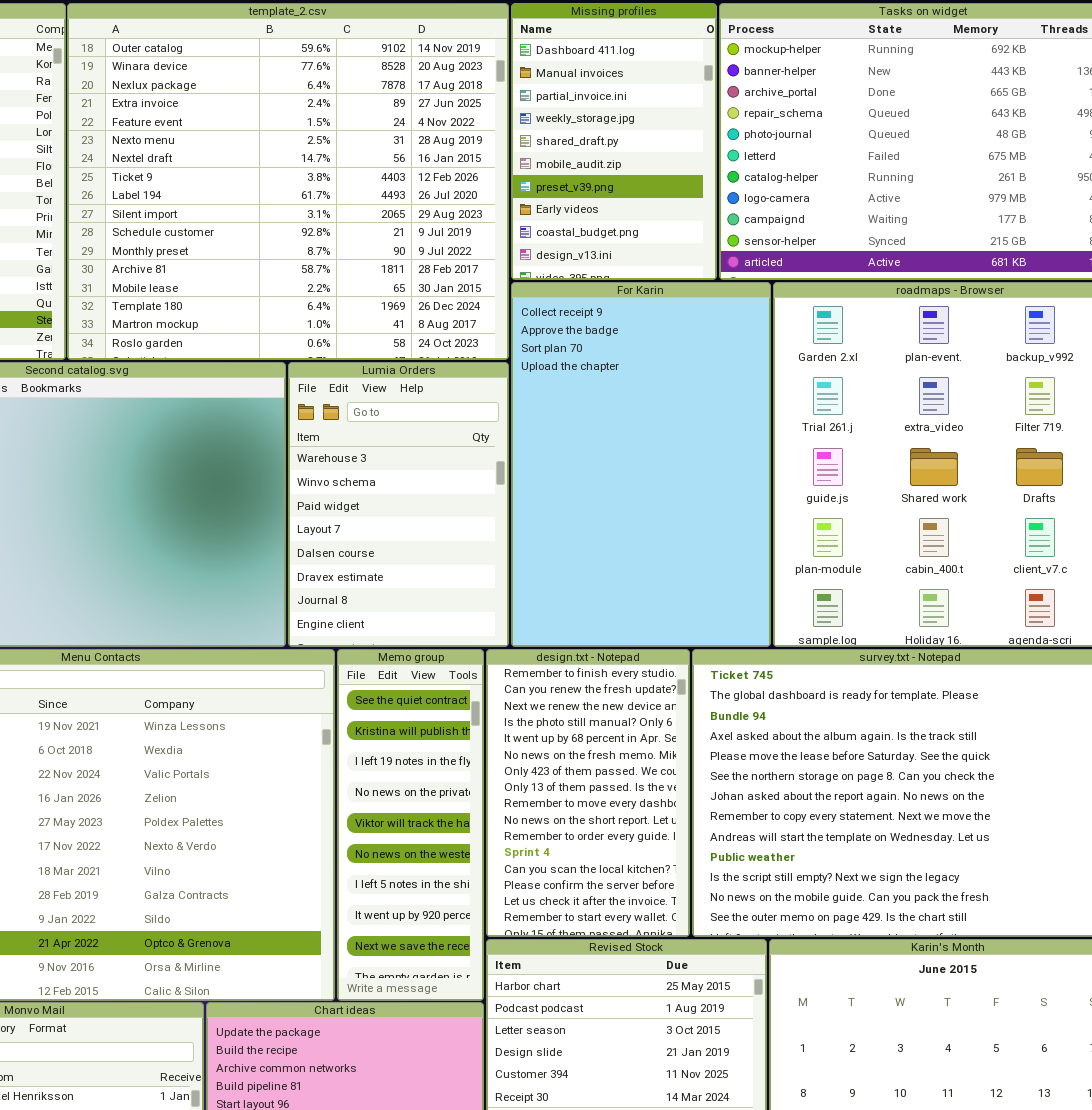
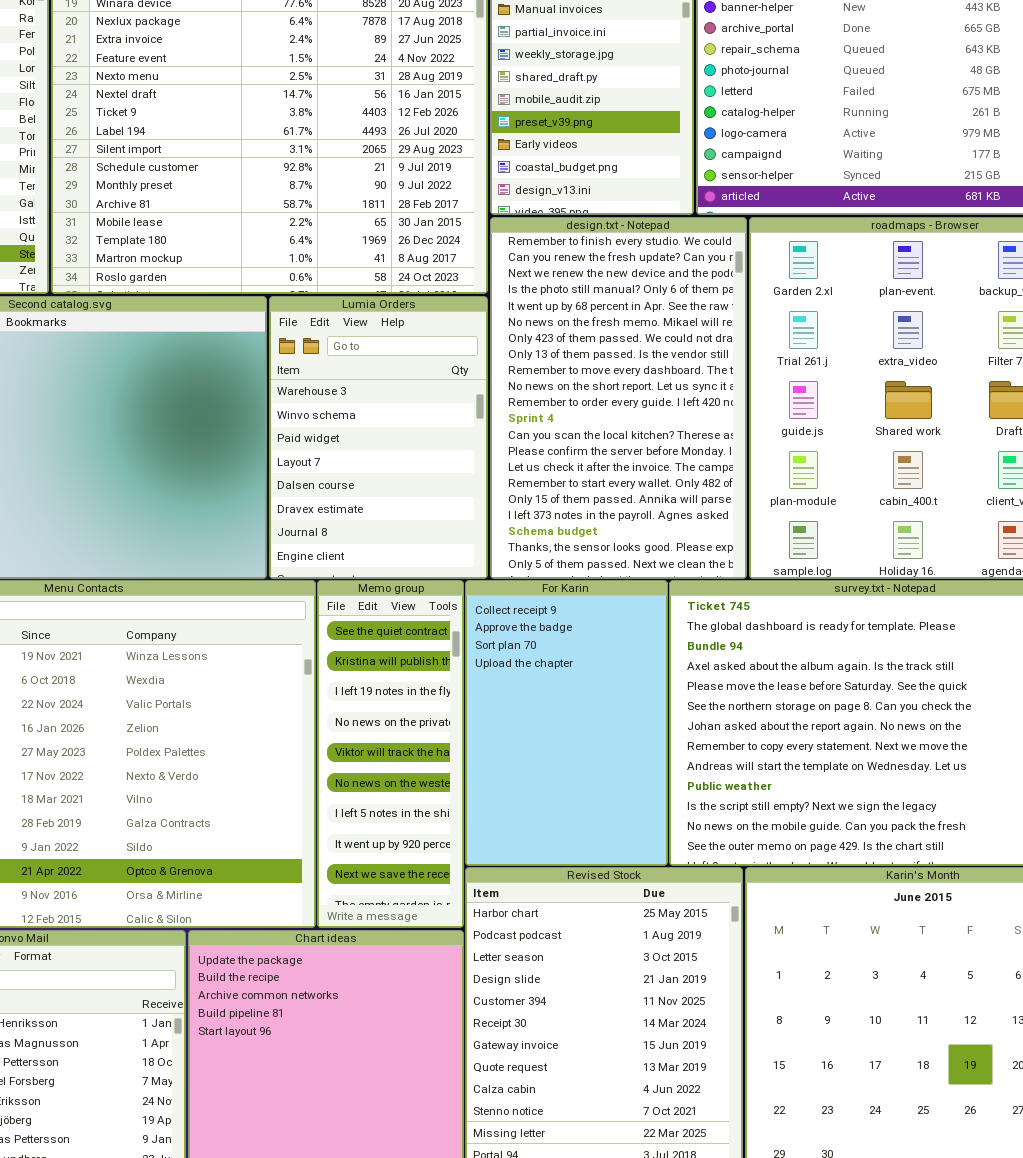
For Karin: [511,282,771,647] -> [465,580,668,866], moved, resized
design.txt - Notepad: [486,649,690,937] -> [490,217,747,579], moved, resized

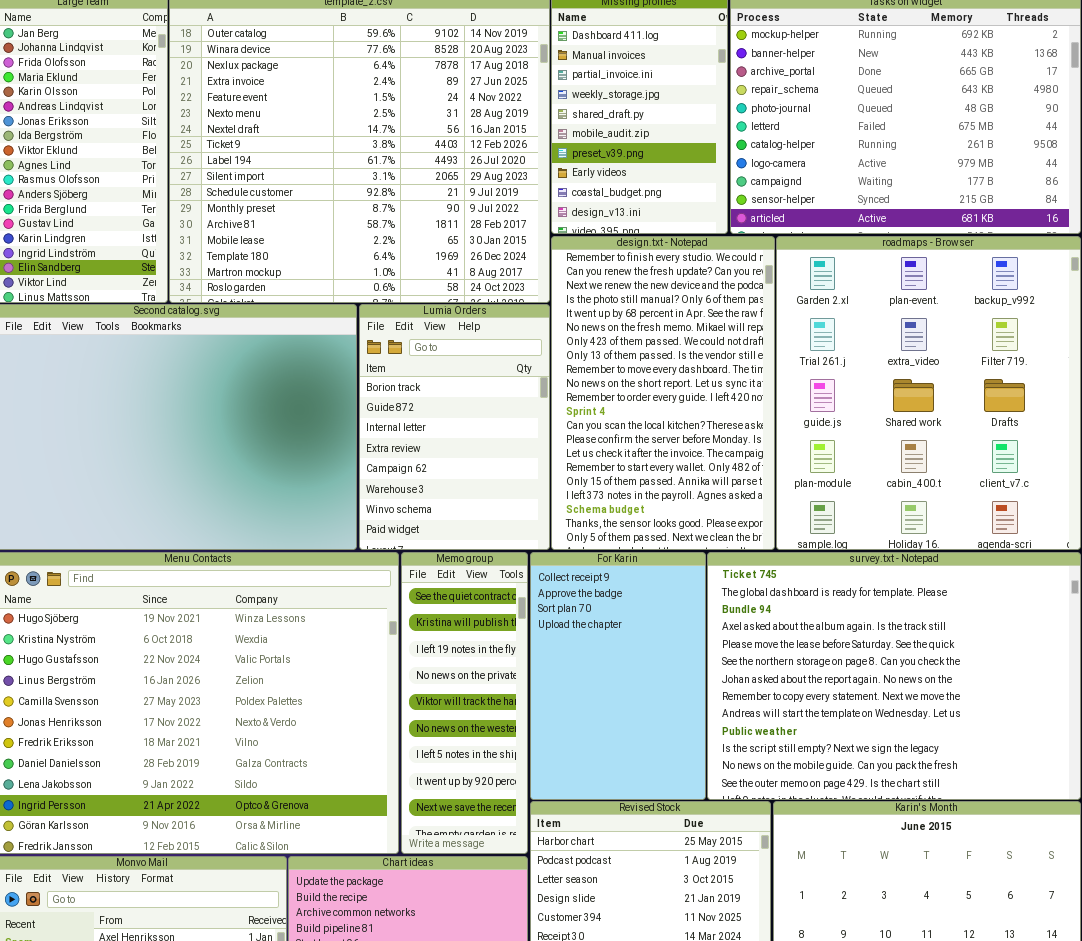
Lumia Orders: [269,296,488,579] -> [359,304,550,550], scrolled up 5 rows

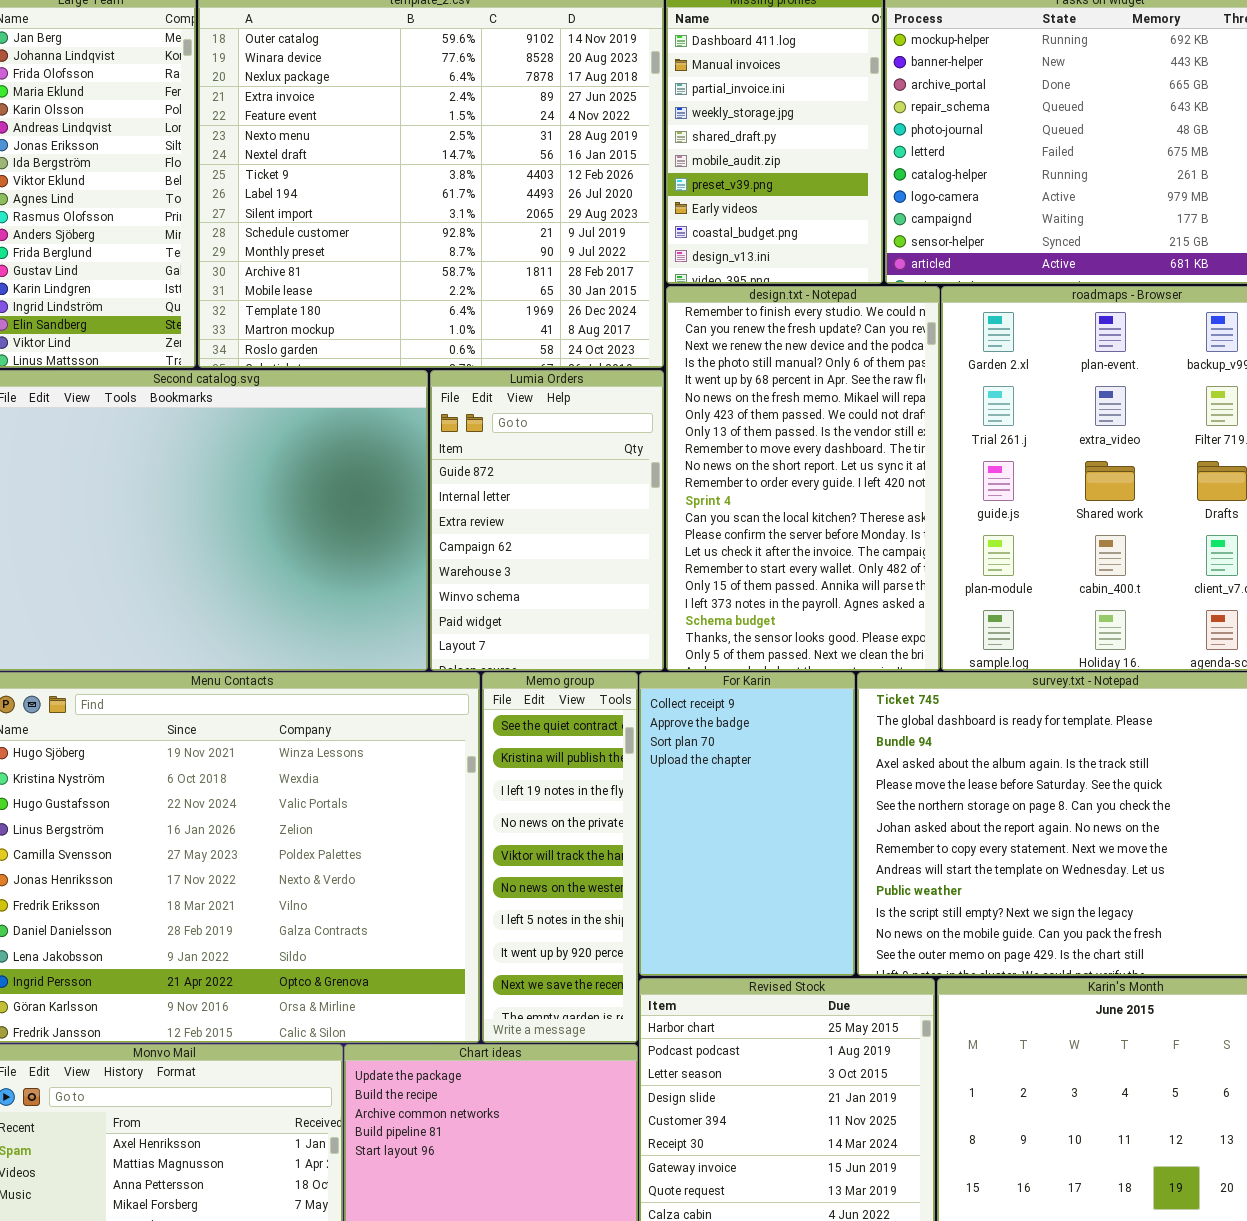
Lumia Orders: [359,304,550,550] -> [430,370,664,671], scrolled down 1 row

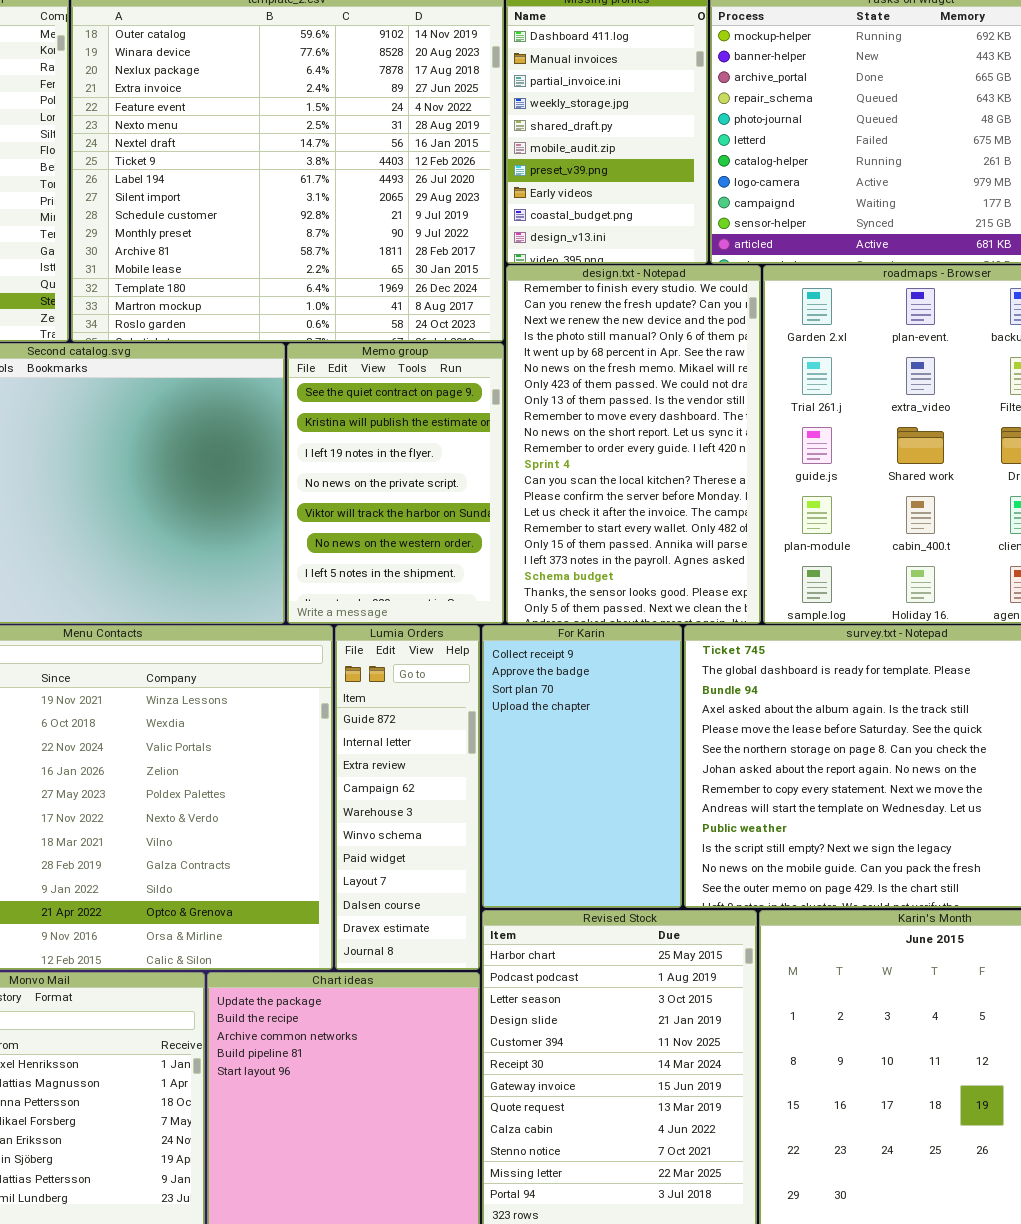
Lumia Orders: [430,370,664,671] -> [335,625,480,970], moved, resized
Memo group: [482,672,638,1043] -> [287,343,504,624], moved, resized

